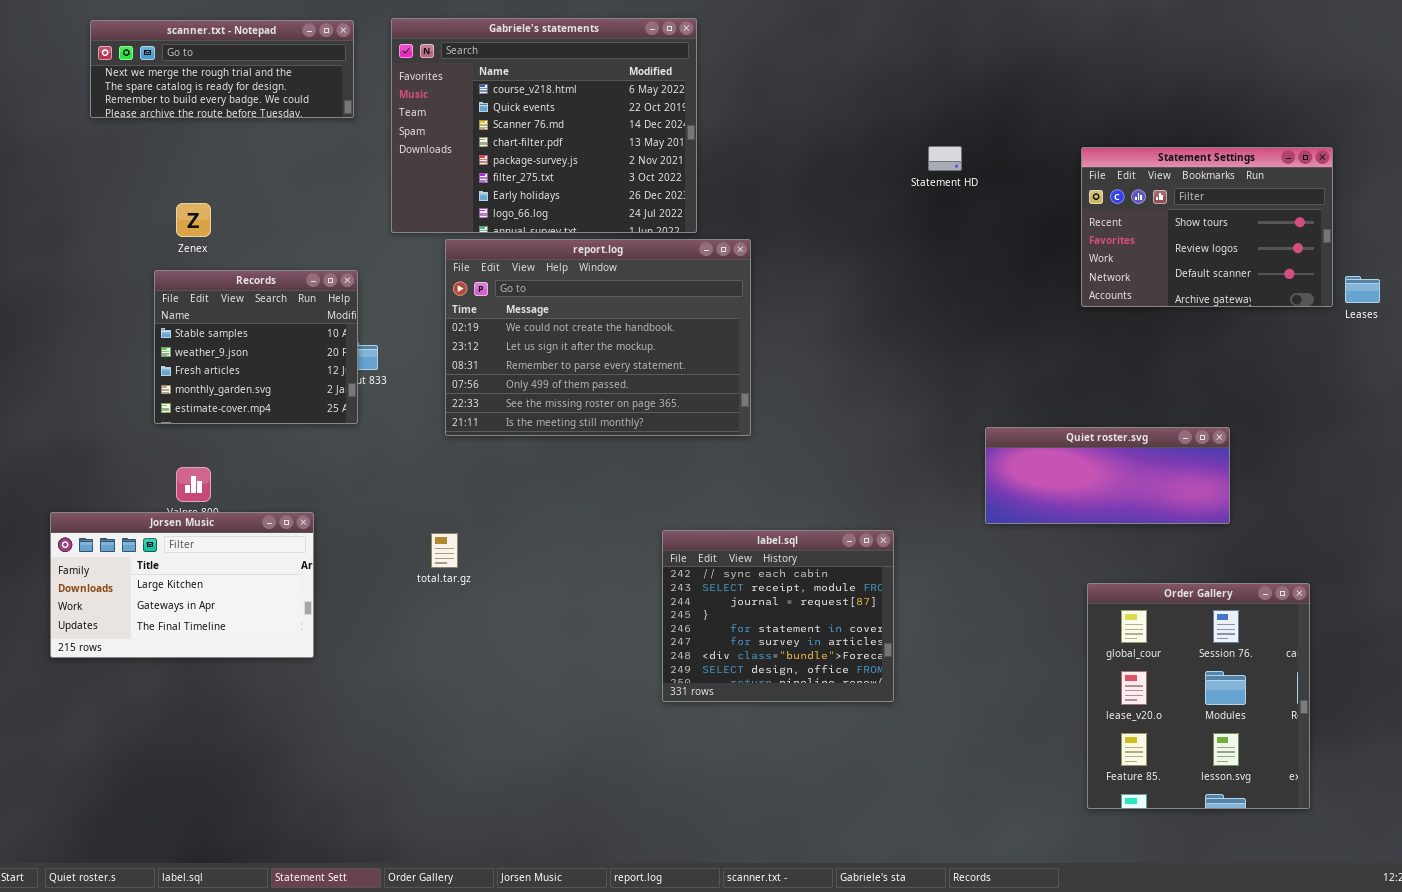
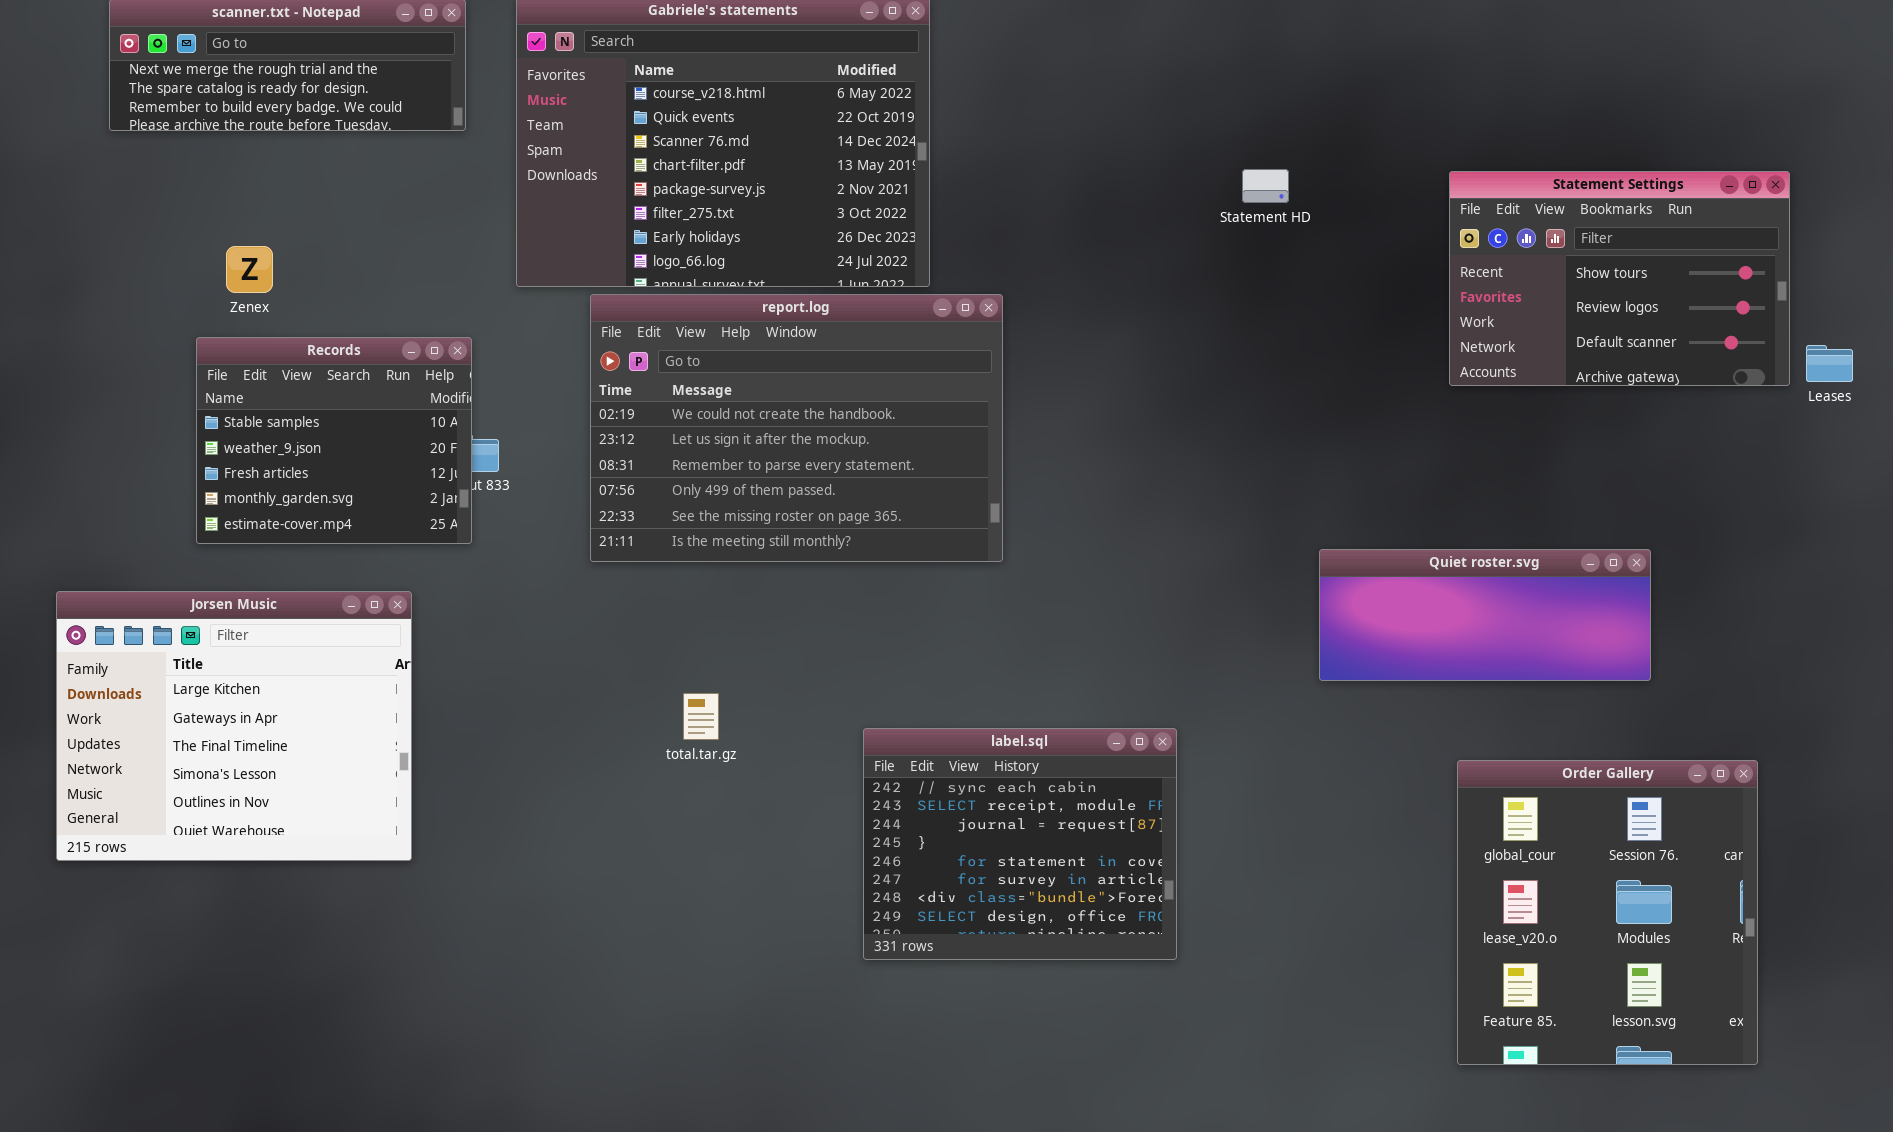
Jorsen Music: [50,512,314,658] -> [56,591,412,861], resized
label.sql: [662,530,894,702] -> [863,728,1177,960], moved
total.tar.gz: [431,533,458,568] -> [683,693,719,740], moved

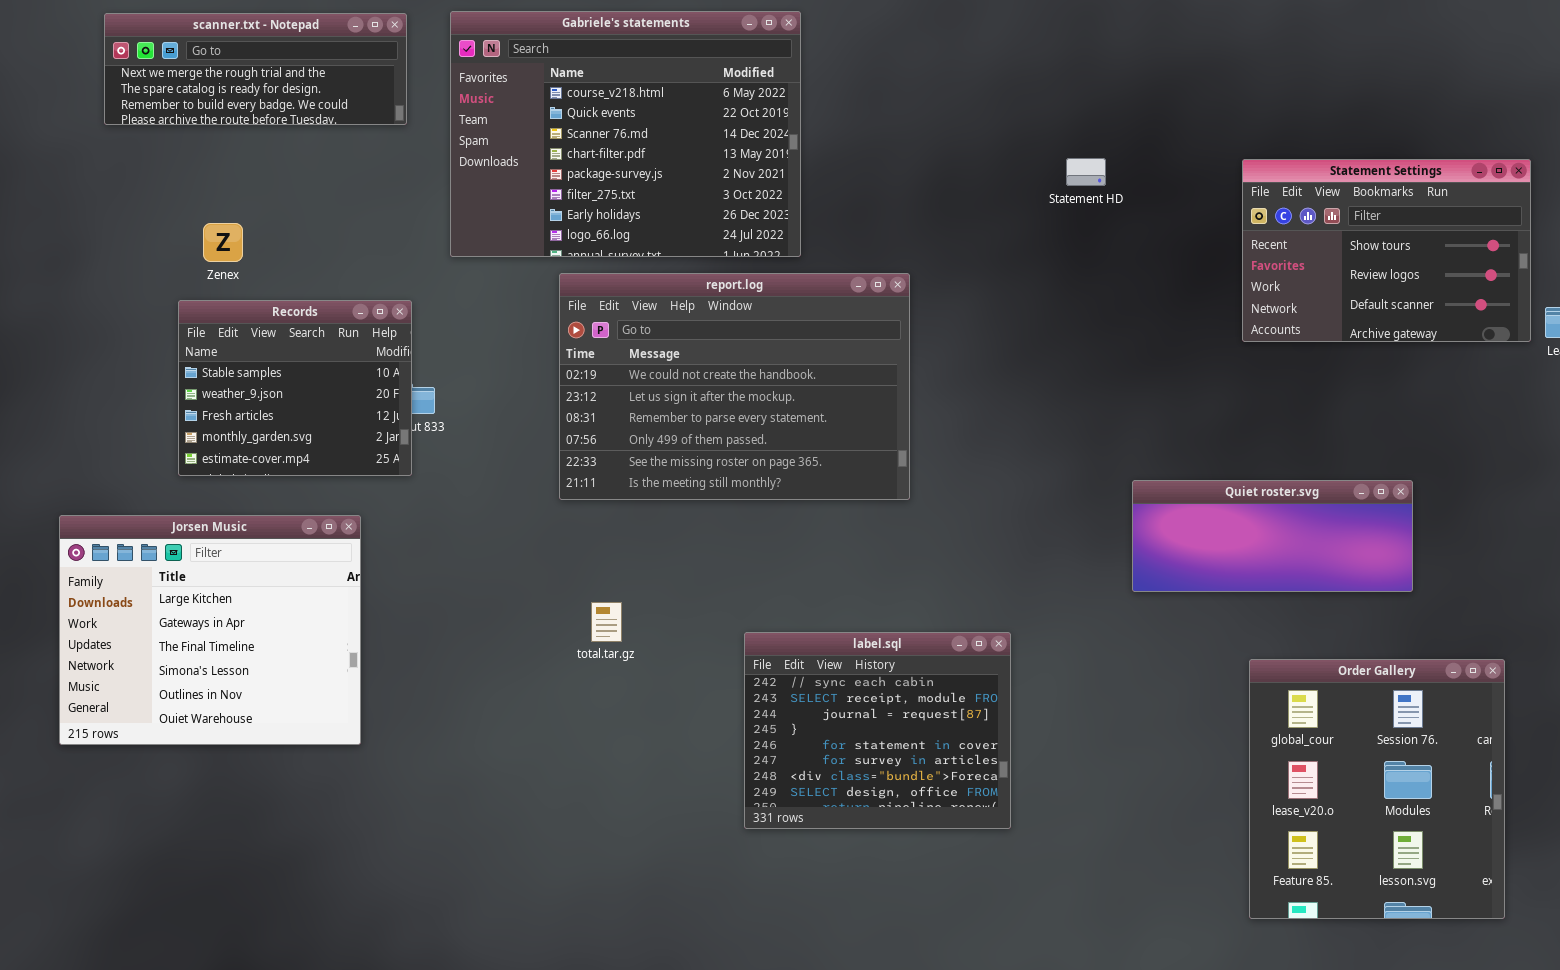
report.log: [590,294,1003,562] -> [559,273,910,500], moved

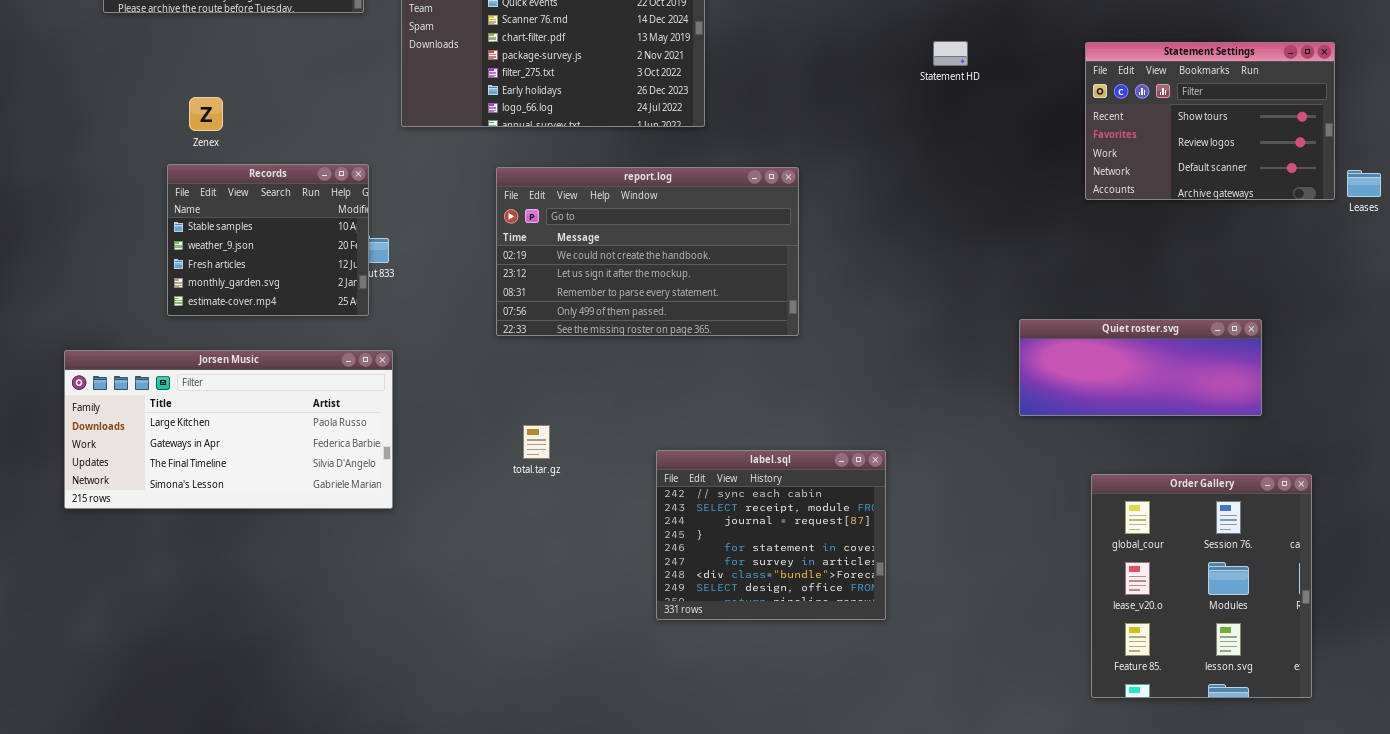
report.log: [559,273,910,500] -> [496,167,799,336], resized
Quiet roster.svg: [1132,480,1413,592] -> [1019,319,1262,416], moved
Jorsen Music: [59,515,361,745] -> [64,350,393,509], resized

